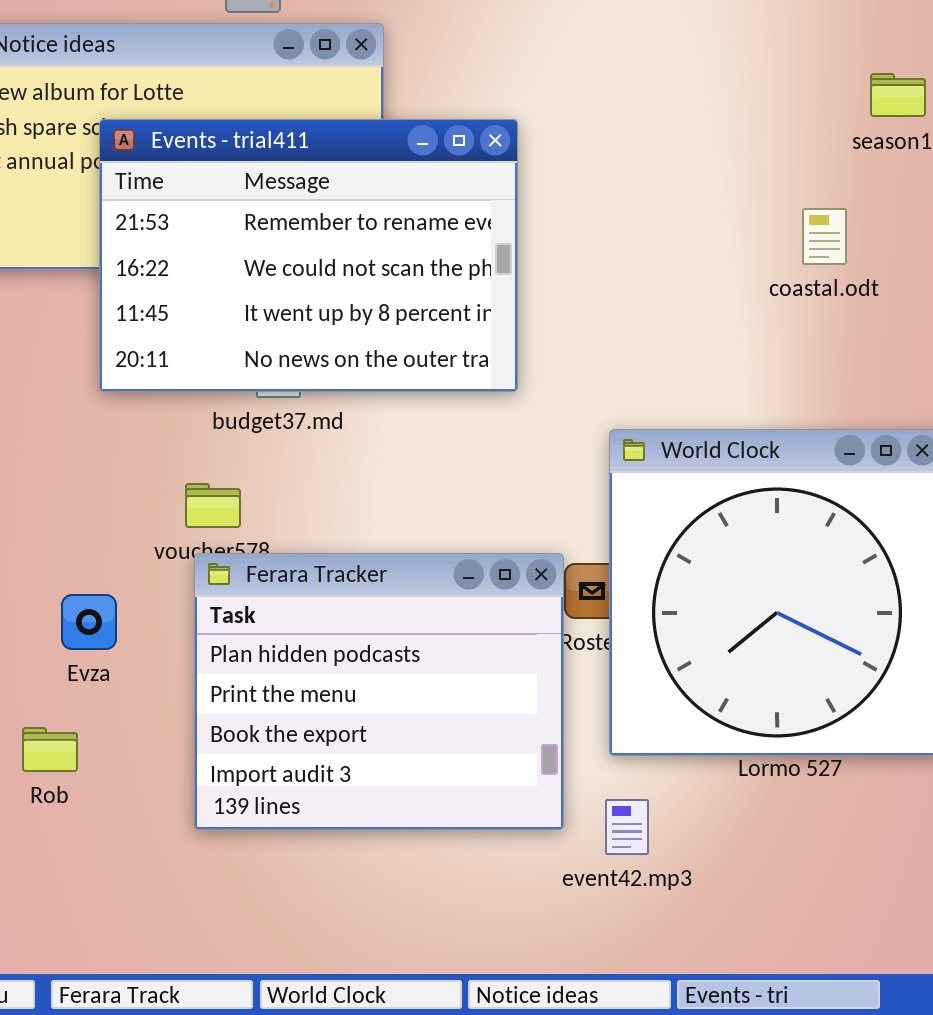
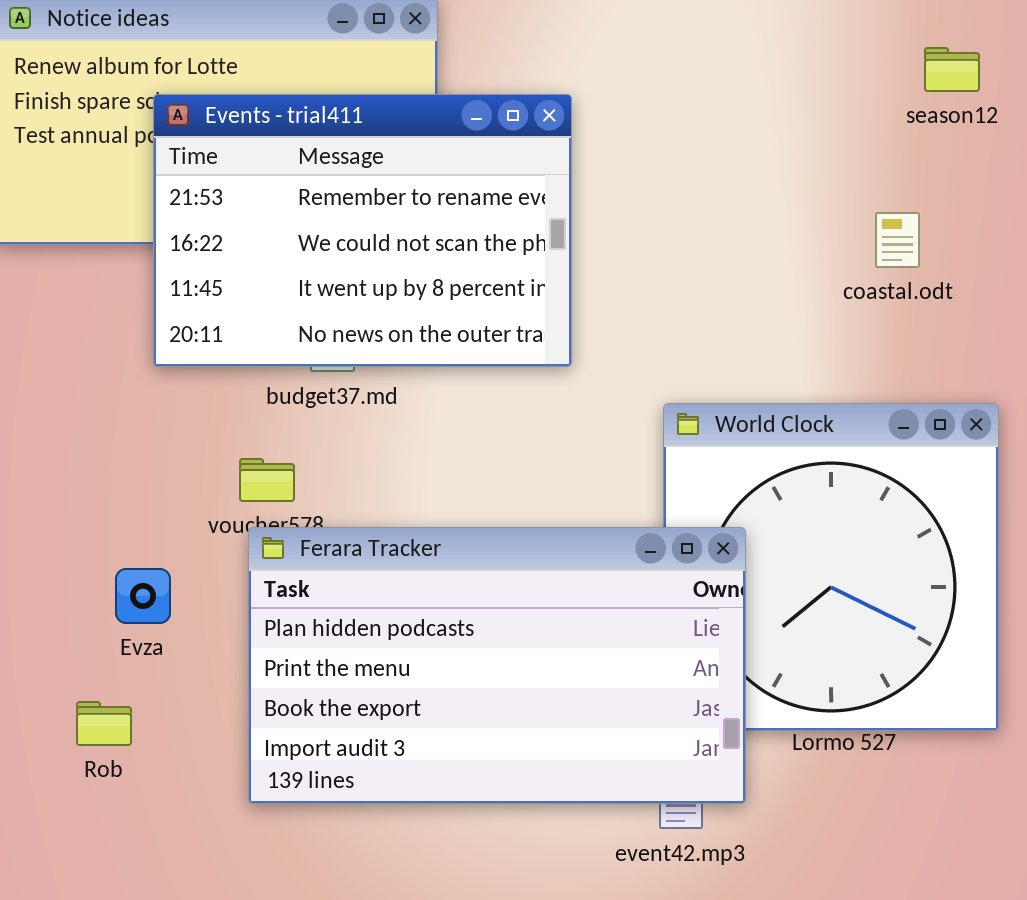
coastal.odt: [802,208,847,265] -> [875,212,920,268], moved
Ferara Tracker: [194,553,564,830] -> [248,527,746,804], resized

